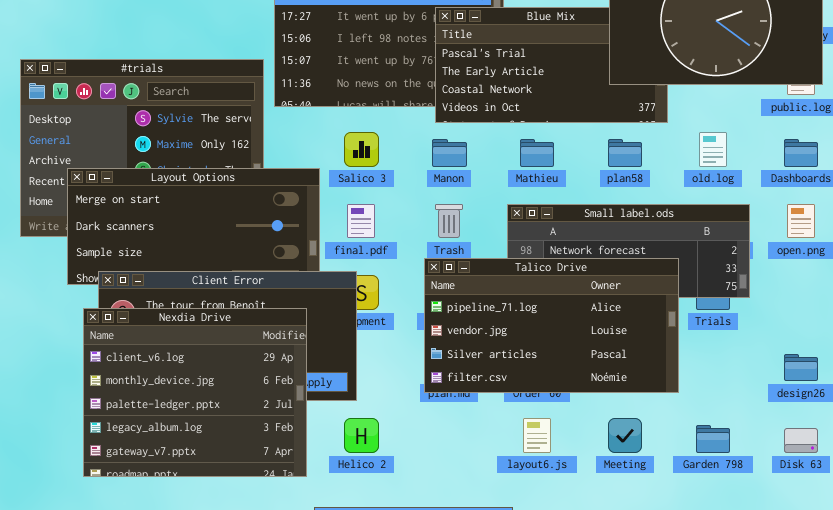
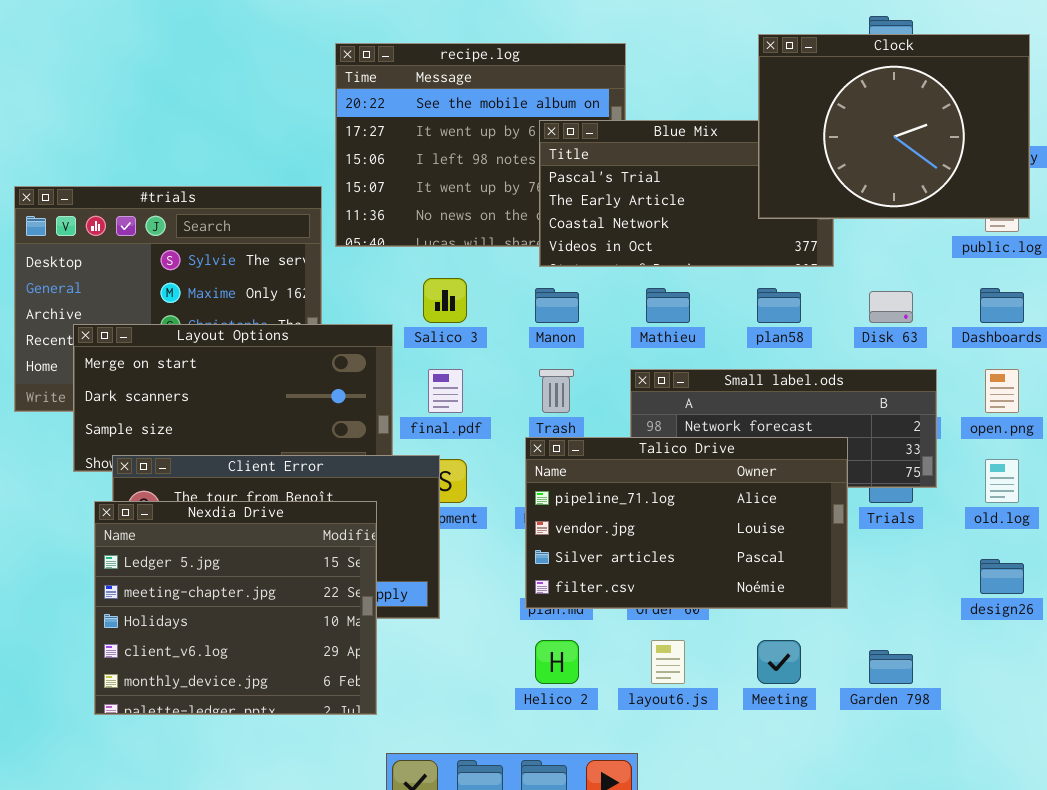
old.log: [699,132,727,167] -> [985,459,1019,503], moved
Nexdia Drive: [83,308,307,477] -> [94,501,377,715], scrolled up 3 rows
Helico 2: [344,418,379,453] -> [535,640,579,684], moved
Disk 63: [784,428,818,453] -> [869,291,913,323], moved

